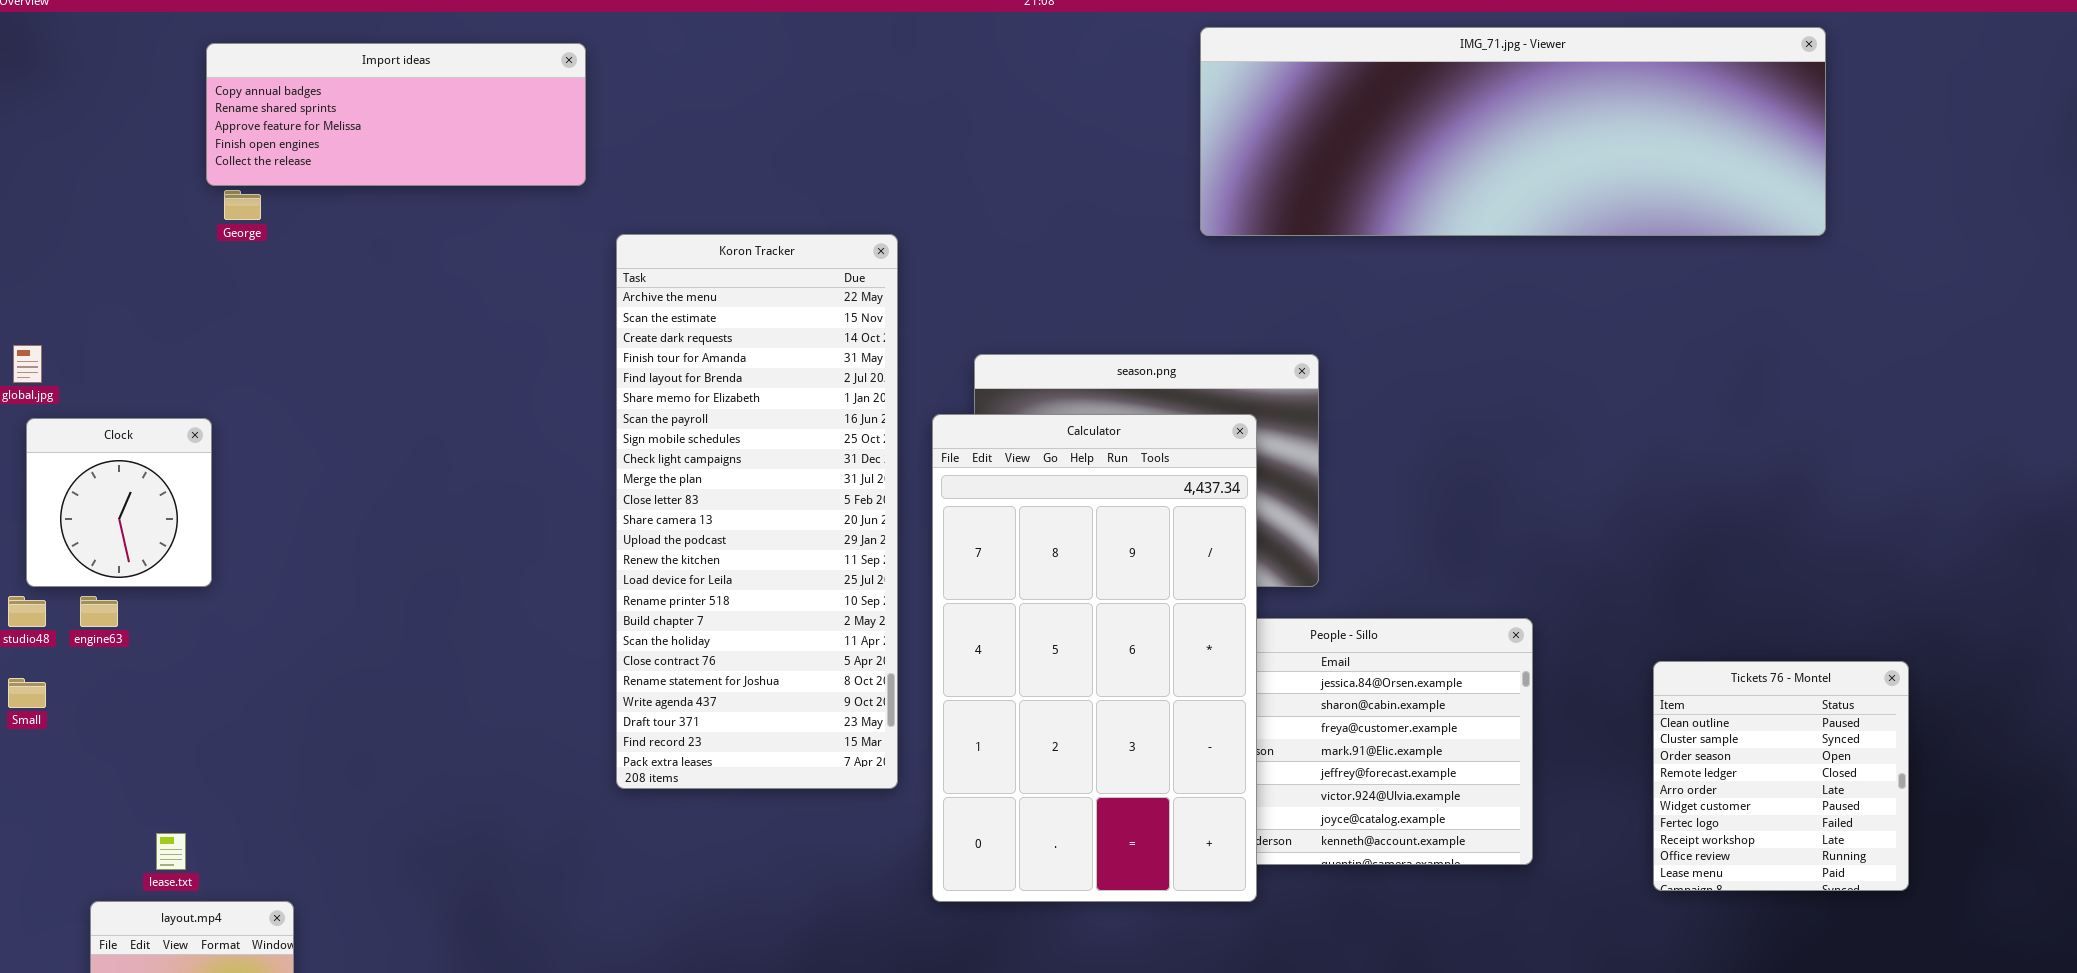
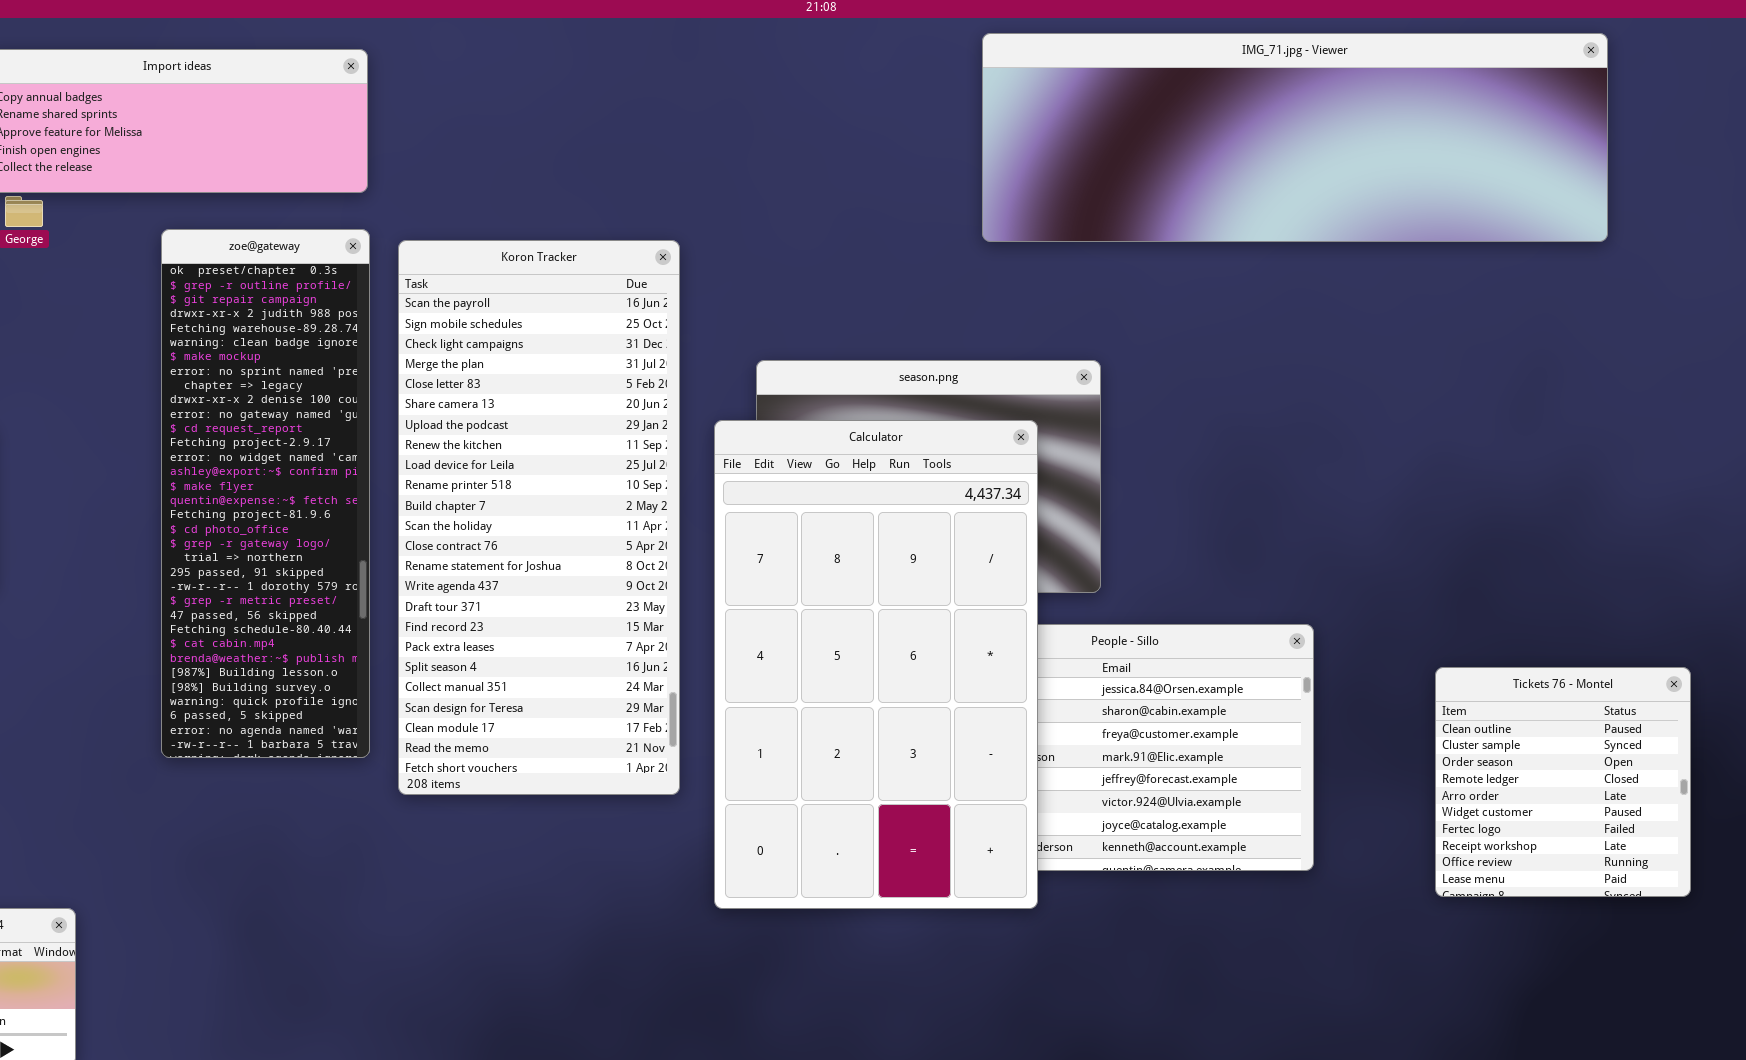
zoe@gateway: none -> [161,229,370,758], opened
Koron Tracker: [616,234,898,789] -> [398,240,680,795], scrolled down 6 rows

